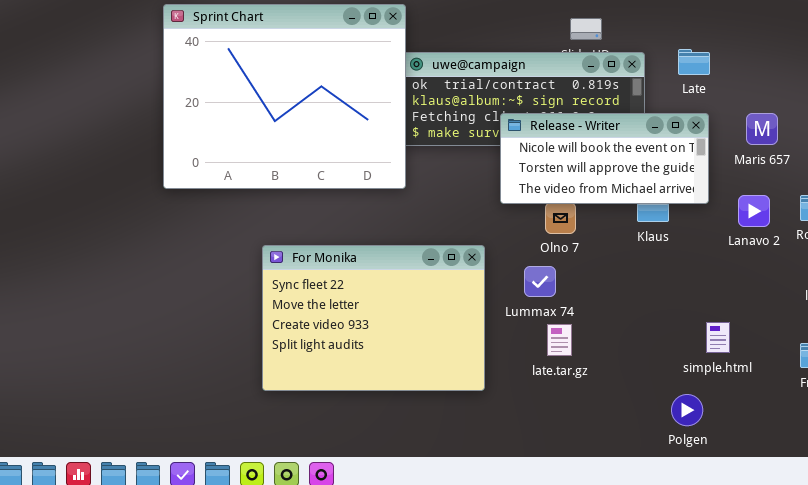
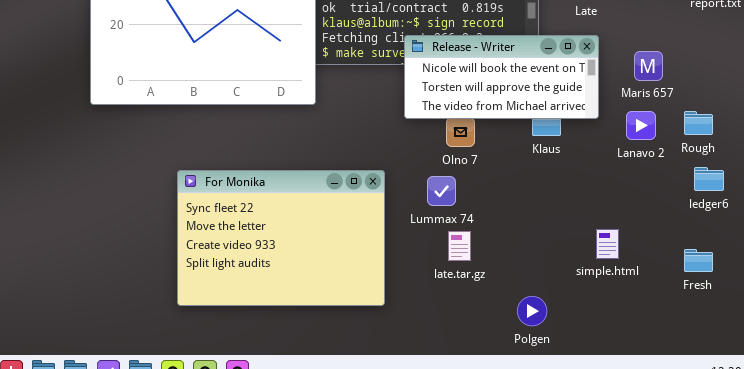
Maris 657: [746,113,778,145] -> [634,51,663,81], moved
For Monika: [262,245,485,391] -> [177,170,385,306], moved
Polgen: [671,394,703,426] -> [517,296,547,326], moved

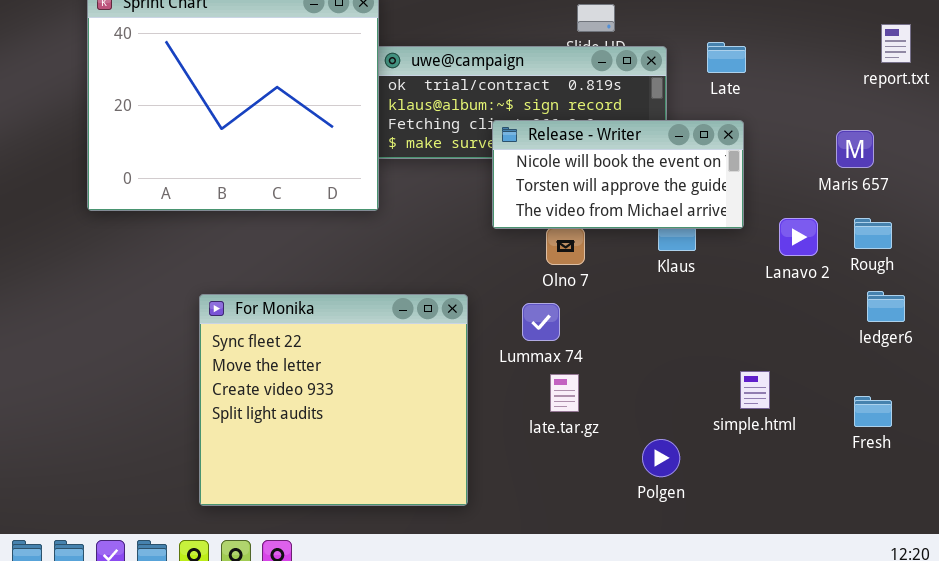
Maris 657: [634,51,663,81] -> [836,130,874,168], moved
For Monika: [177,170,385,306] -> [199,294,468,506], resized
Polgen: [517,296,547,326] -> [642,439,680,477], moved

